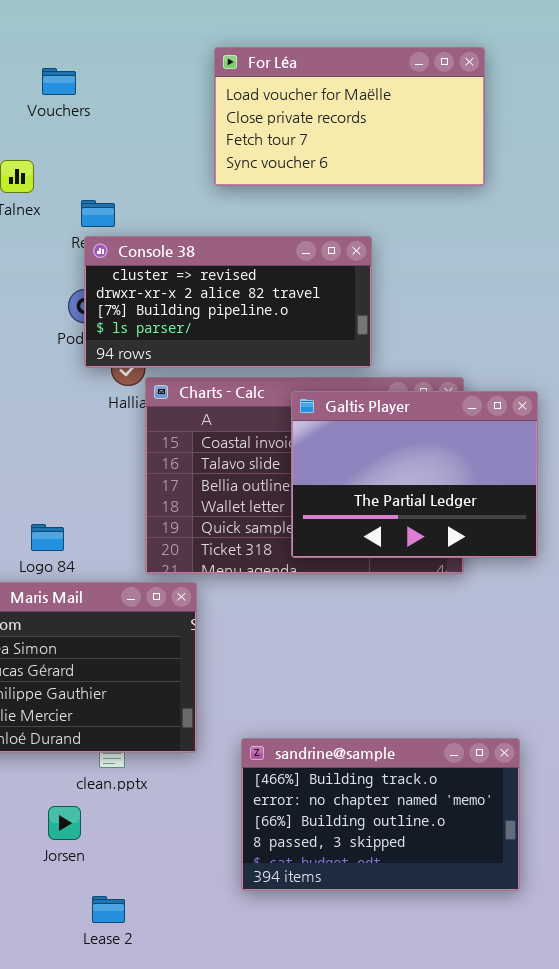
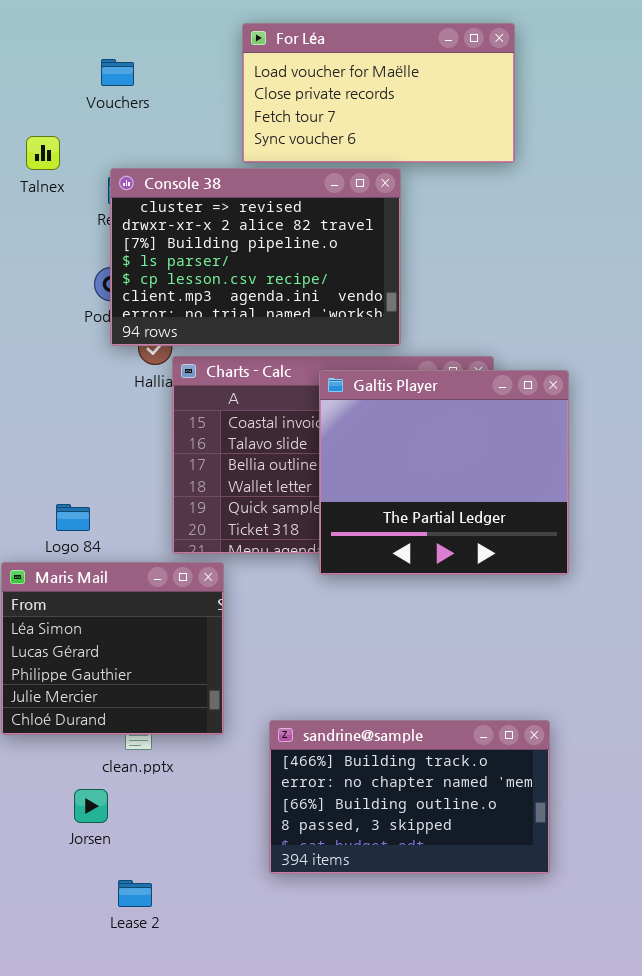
Vouchers: [42,68,76,95] -> [101,59,134,86], moved
Console 38: [84,236,372,368] -> [110,168,401,346], resized
Galtis Player: [291,391,538,558] -> [319,370,569,575], resized

